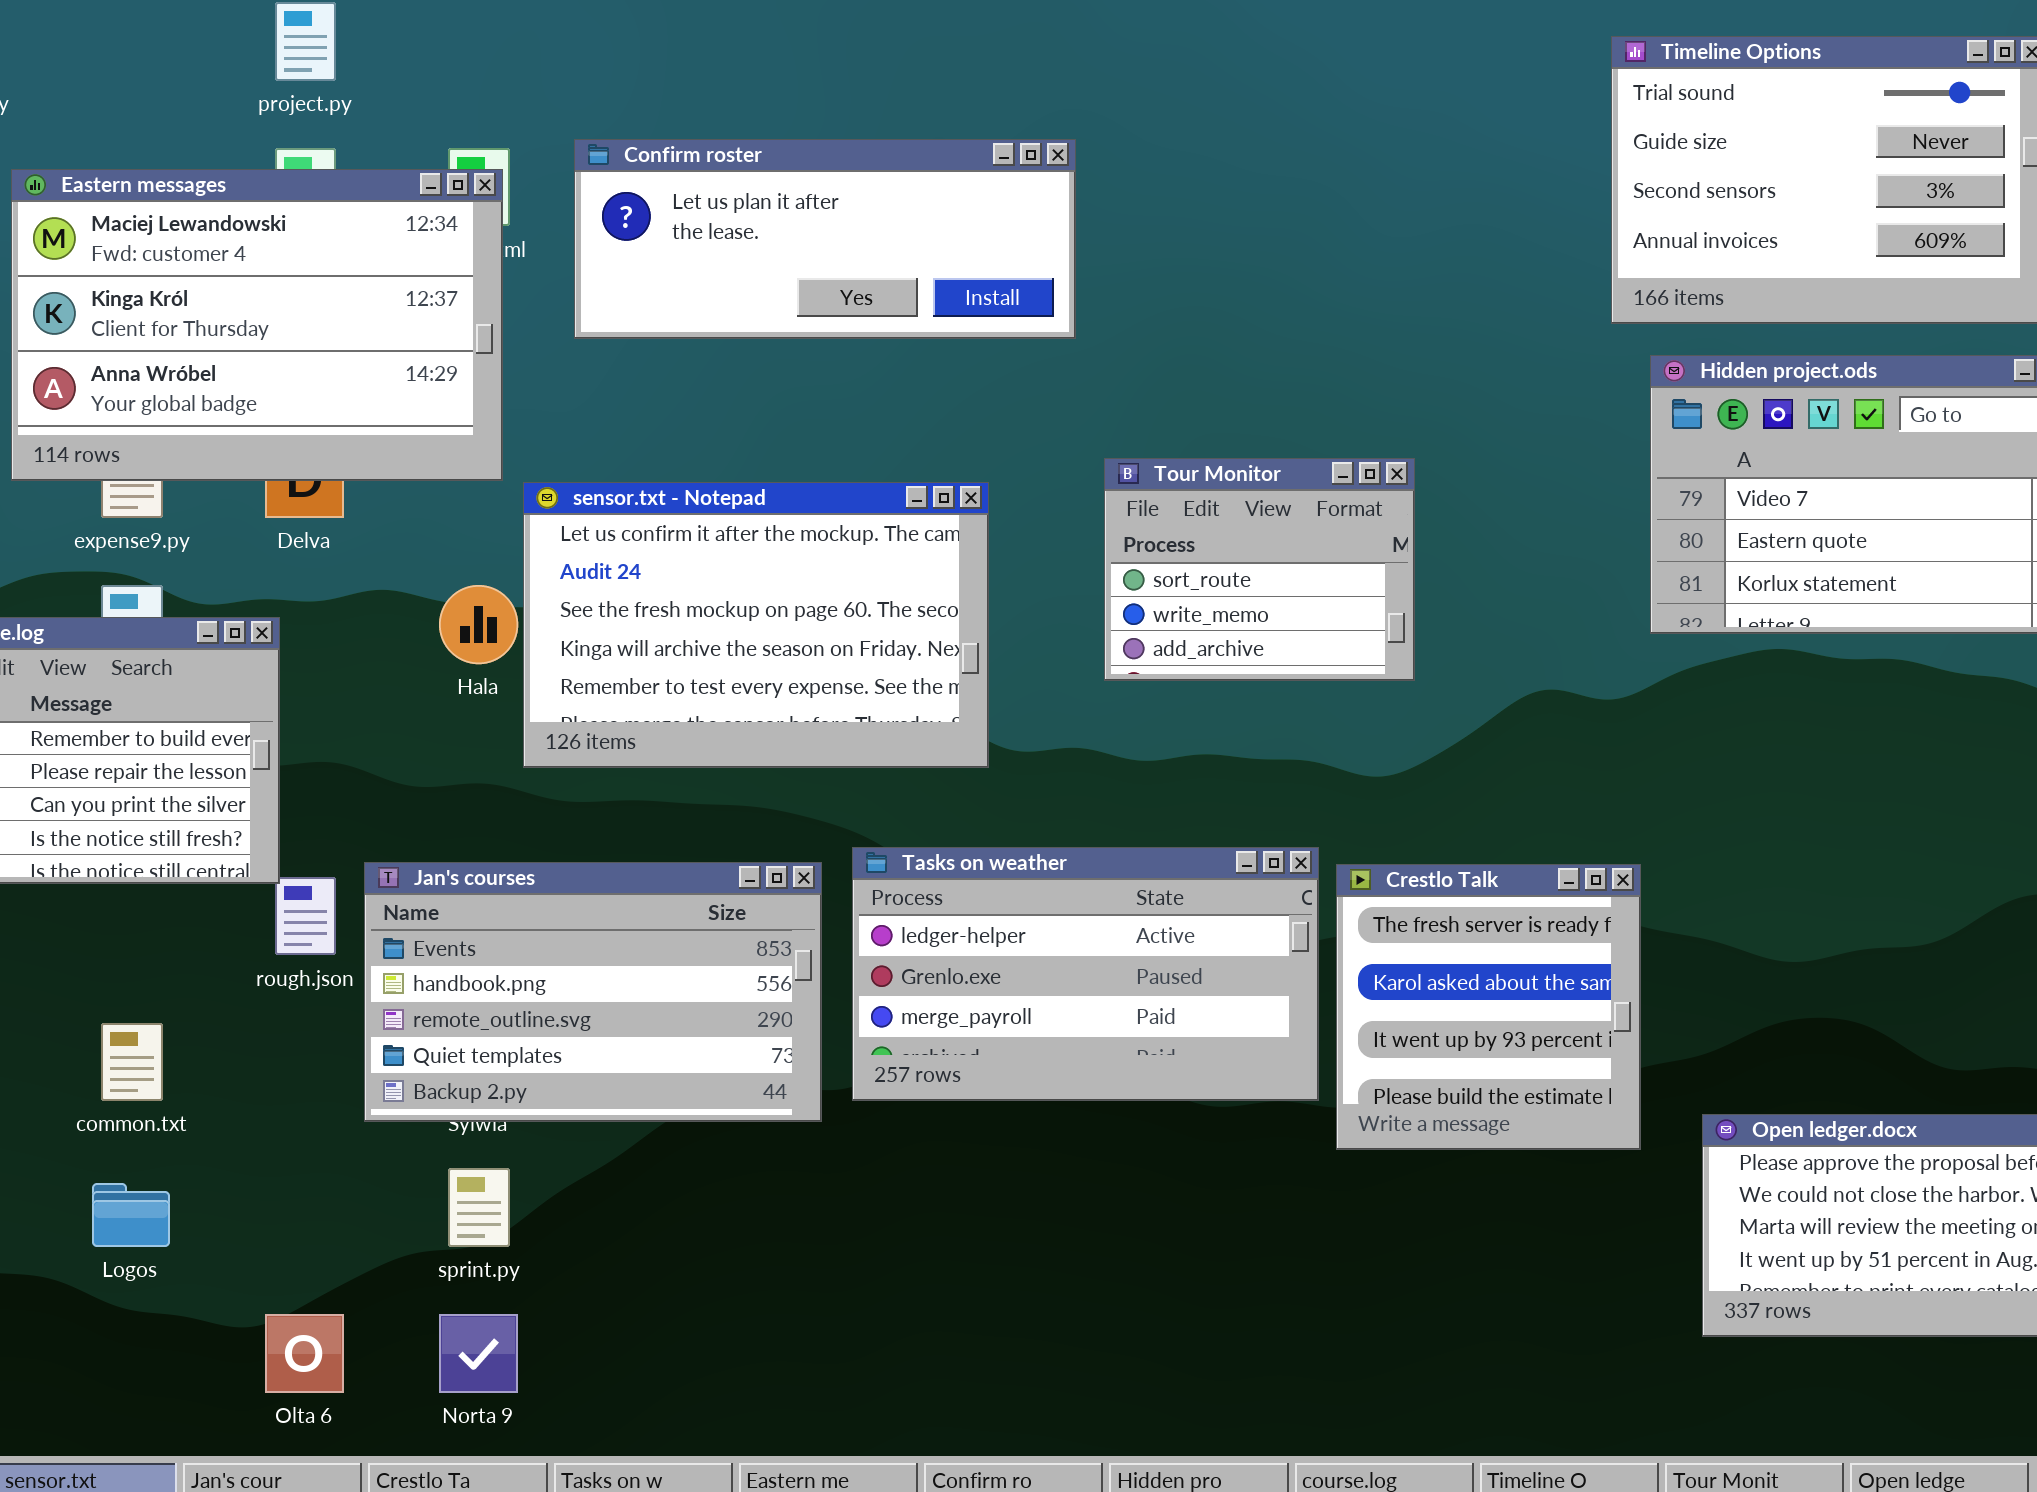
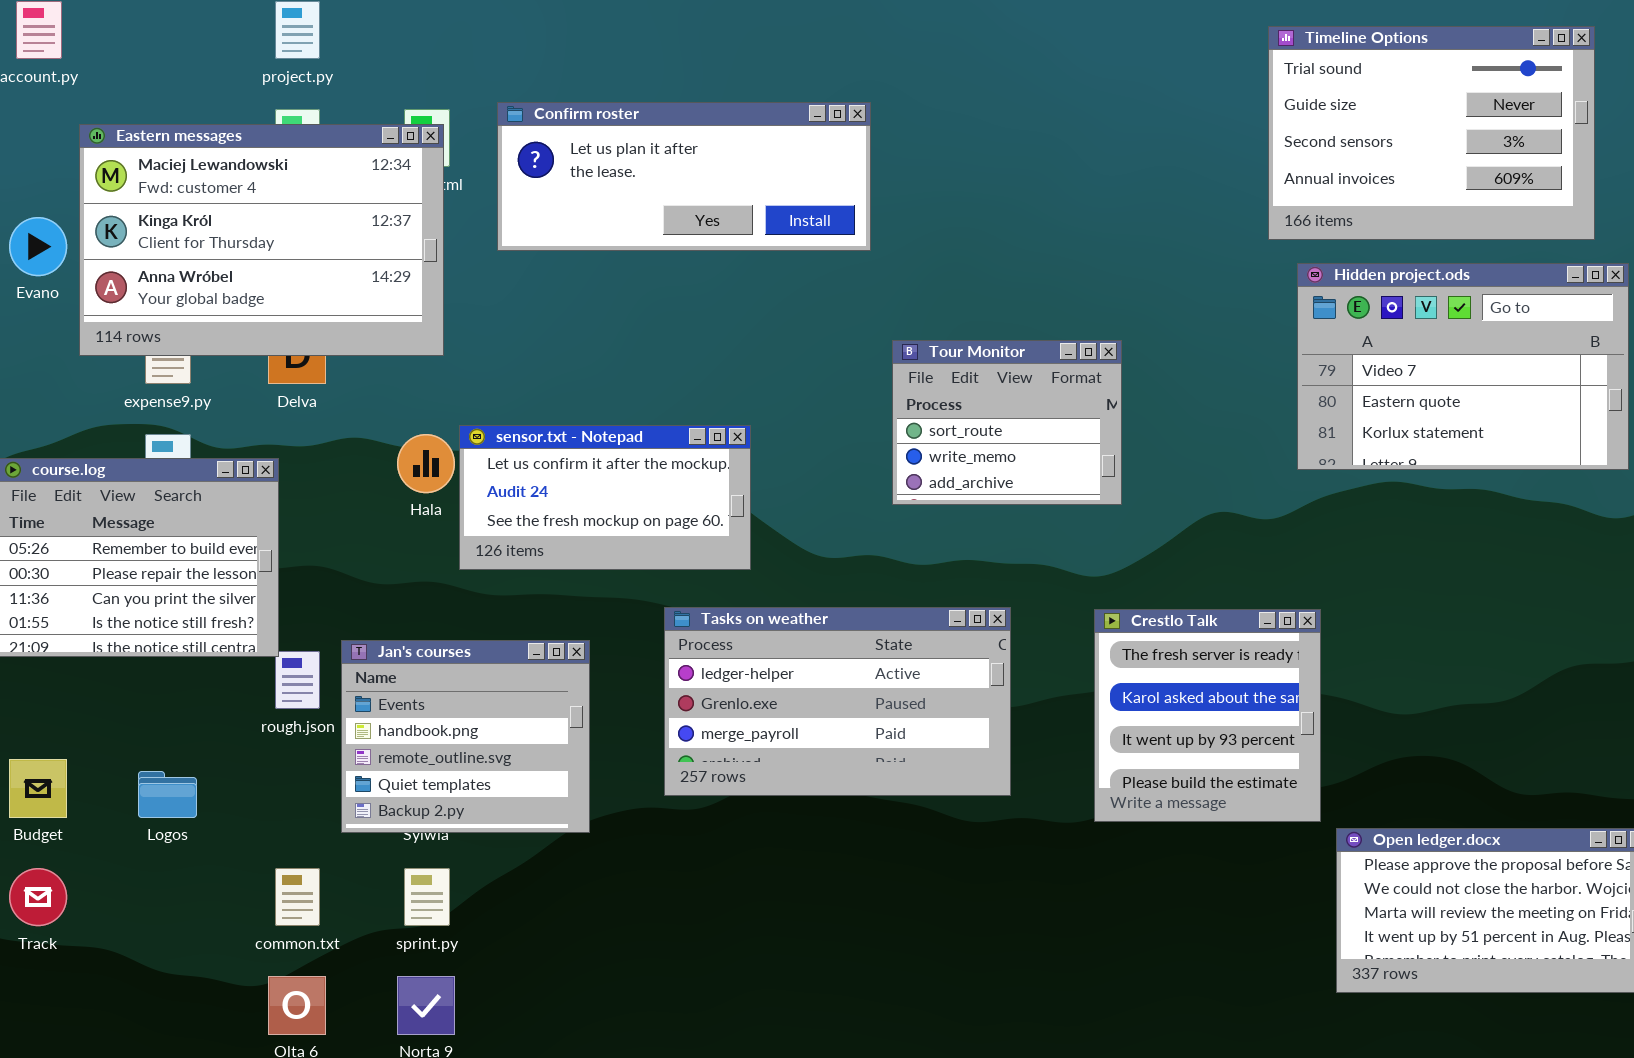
sensor.txt - Notepad: [523,482,989,768] -> [459,425,751,570], resized
Tasks on weather: [852,847,1319,1101] -> [664,607,1011,796], moved
Jan's courses: [364,862,822,1122] -> [341,640,590,833], resized
Crestlo Talk: [1336,864,1641,1150] -> [1094,609,1321,822], moved
common.txt: [101,1023,163,1101] -> [275,868,320,926], moved
Logos: [92,1183,170,1247] -> [138,771,197,818], moved

